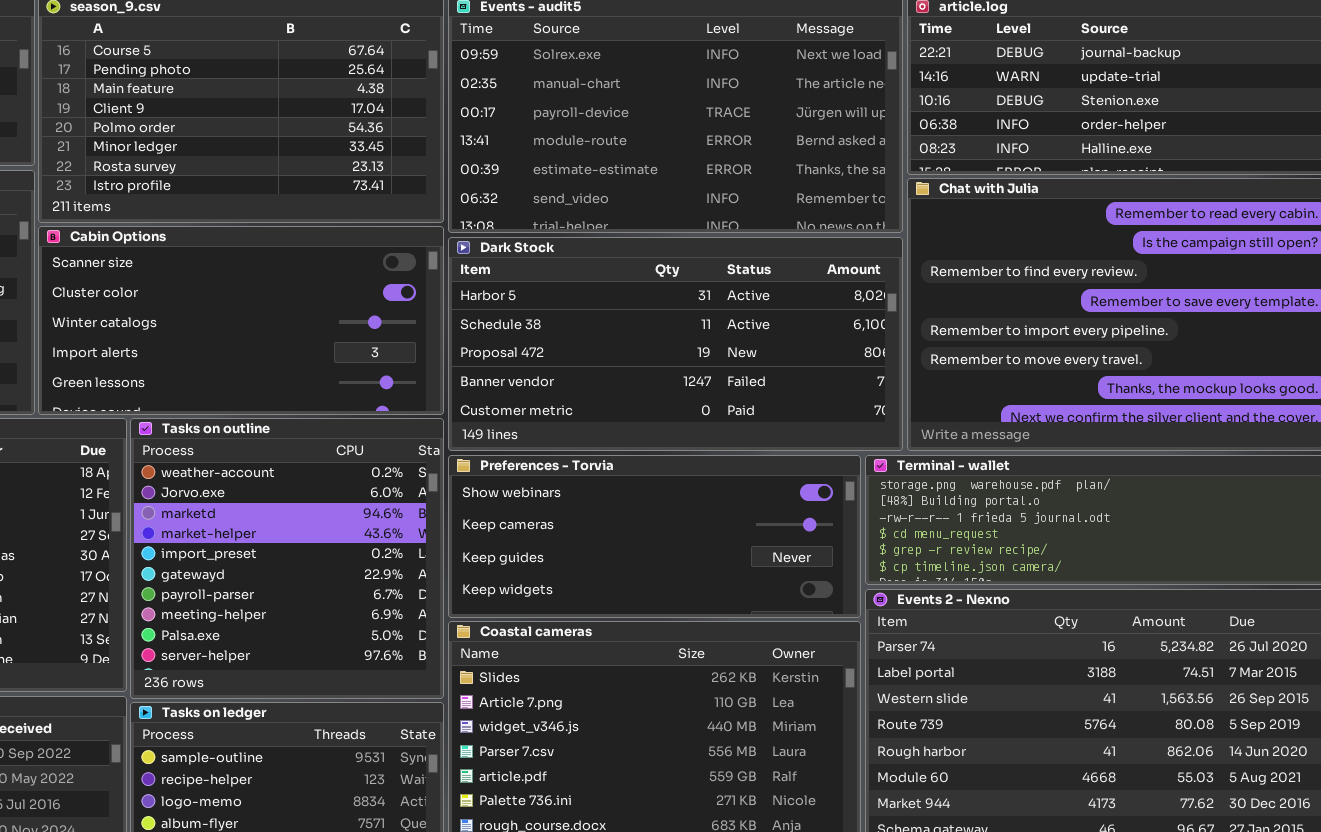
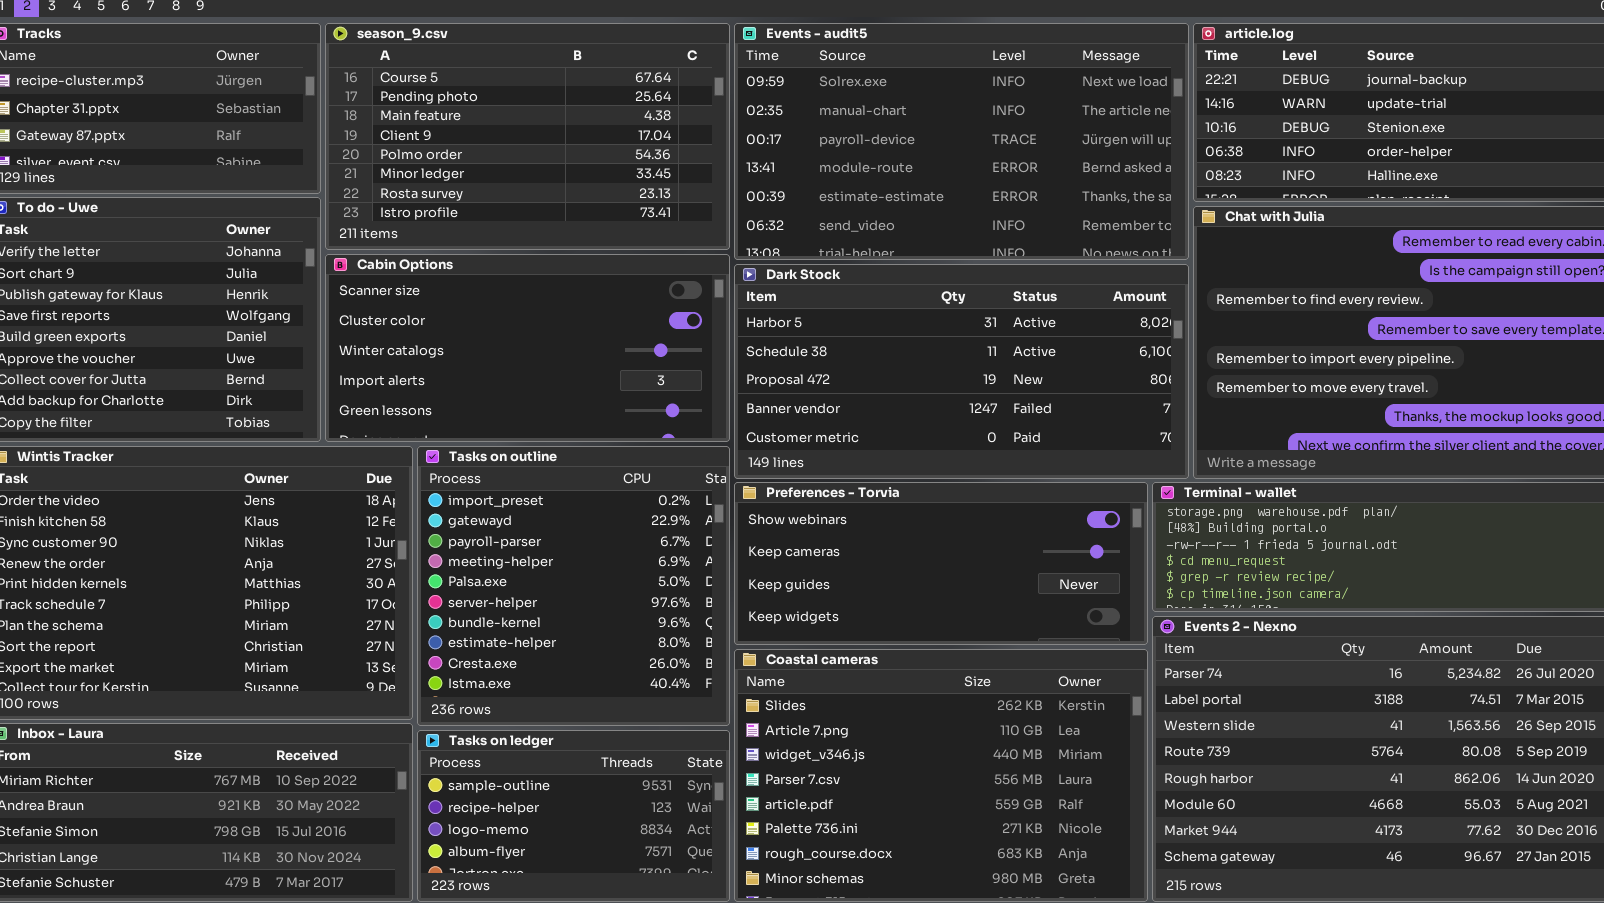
Tasks on outline: [130,418,444,699] -> [417,446,730,726], scrolled down 4 rows

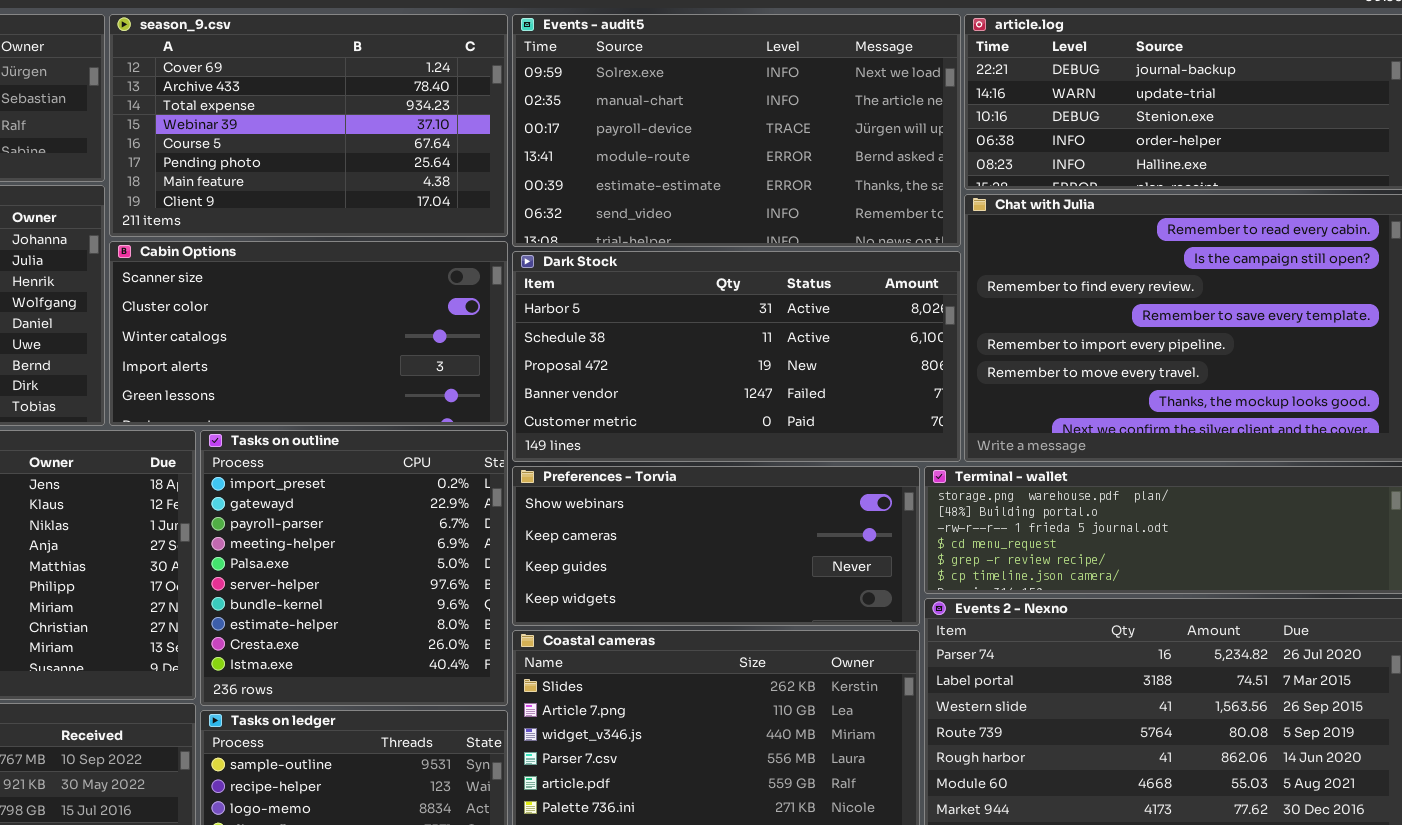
season_9.csv: [325,23,730,250] -> [109,14,508,237], scrolled up 4 rows

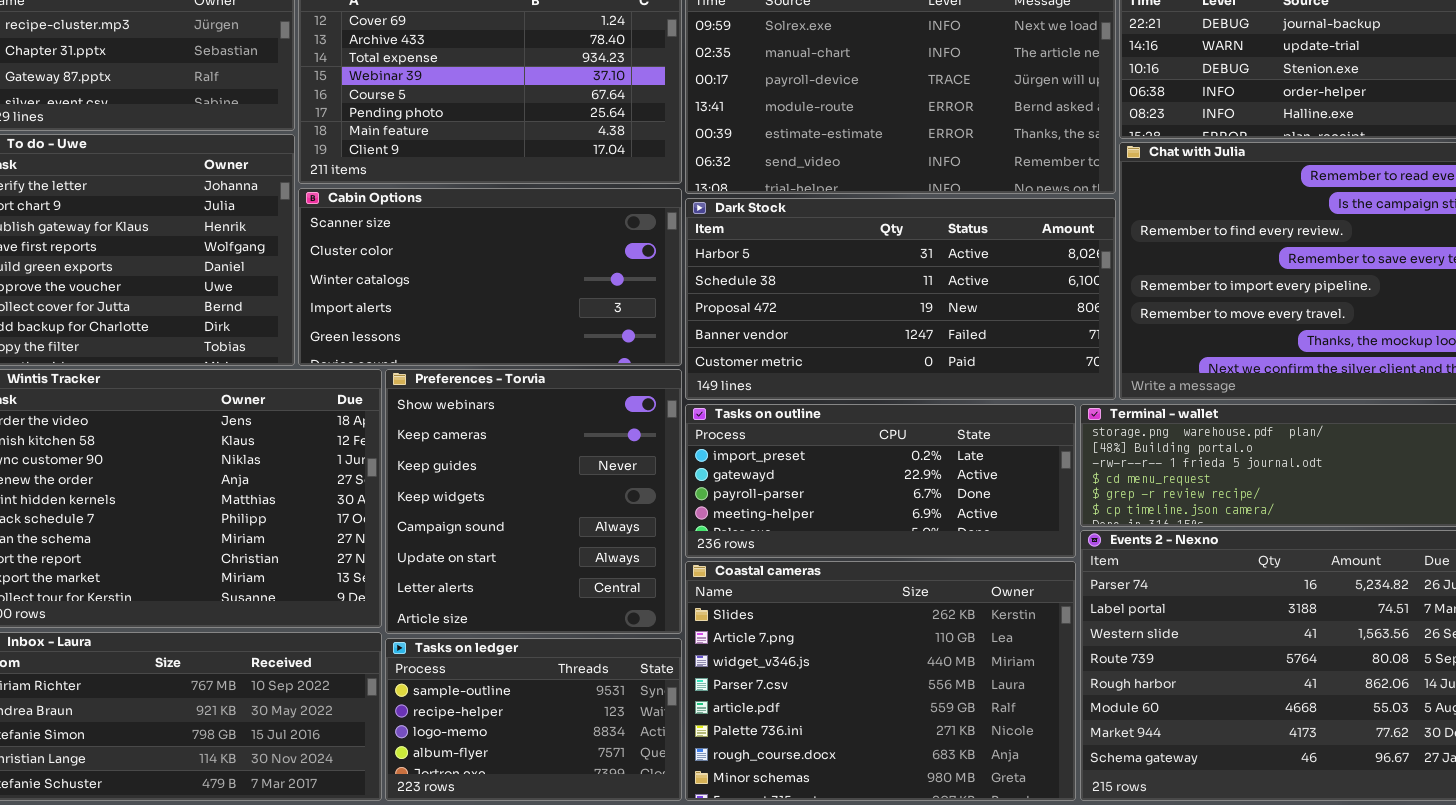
Tasks on outline: [200,430,508,706] -> [685,404,1076,558], moved, resized
Preferences - Torvia: [512,466,920,626] -> [385,369,682,634], moved, resized

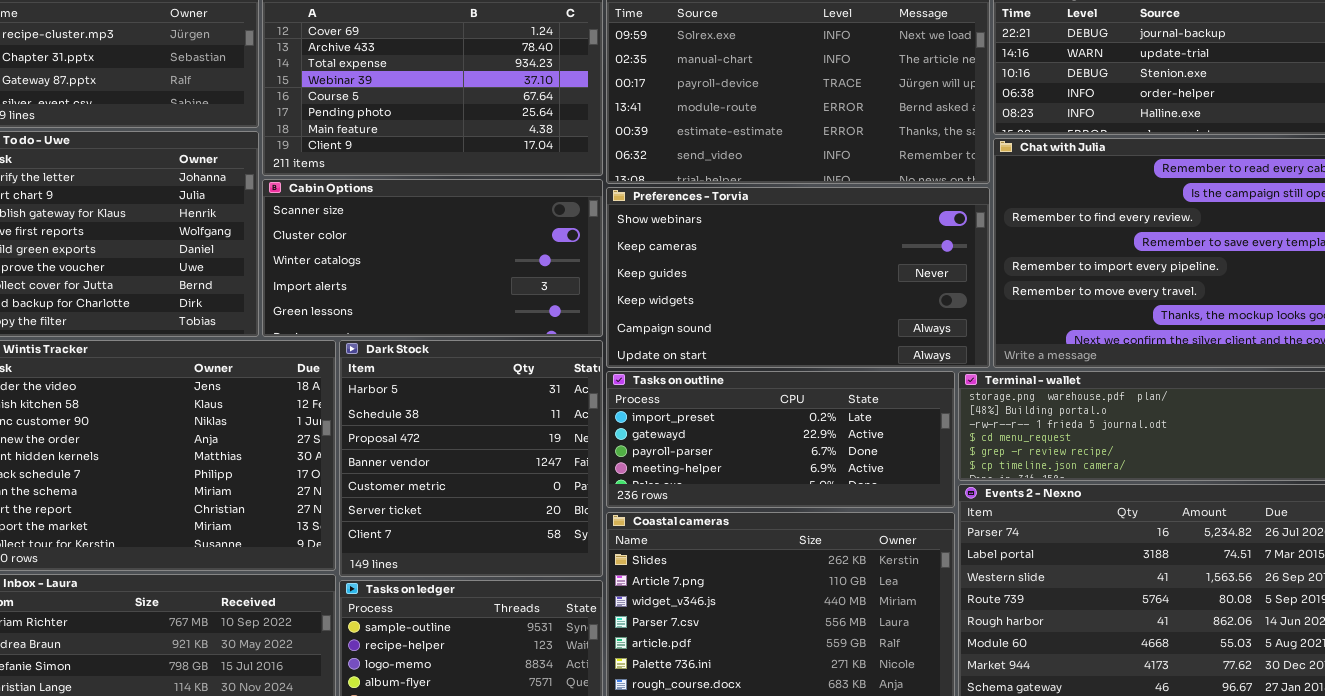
Dark Stock: [685,198,1116,400] -> [339,340,603,577], moved, resized
Preferences - Torvia: [385,369,682,634] -> [606,187,990,368], moved, resized

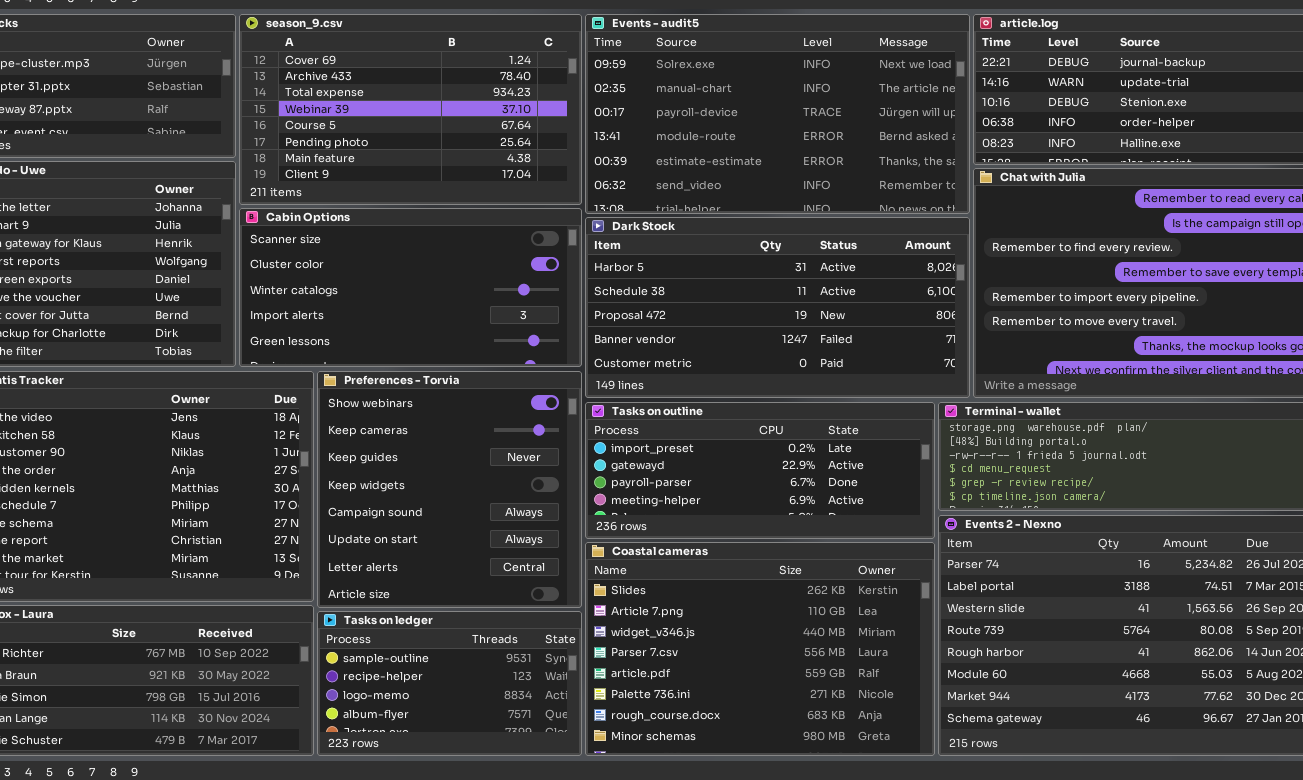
Preferences - Torvia: [606,187,990,368] -> [317,371,582,608], moved, resized
Dark Stock: [339,340,603,577] -> [585,217,970,398], moved, resized

